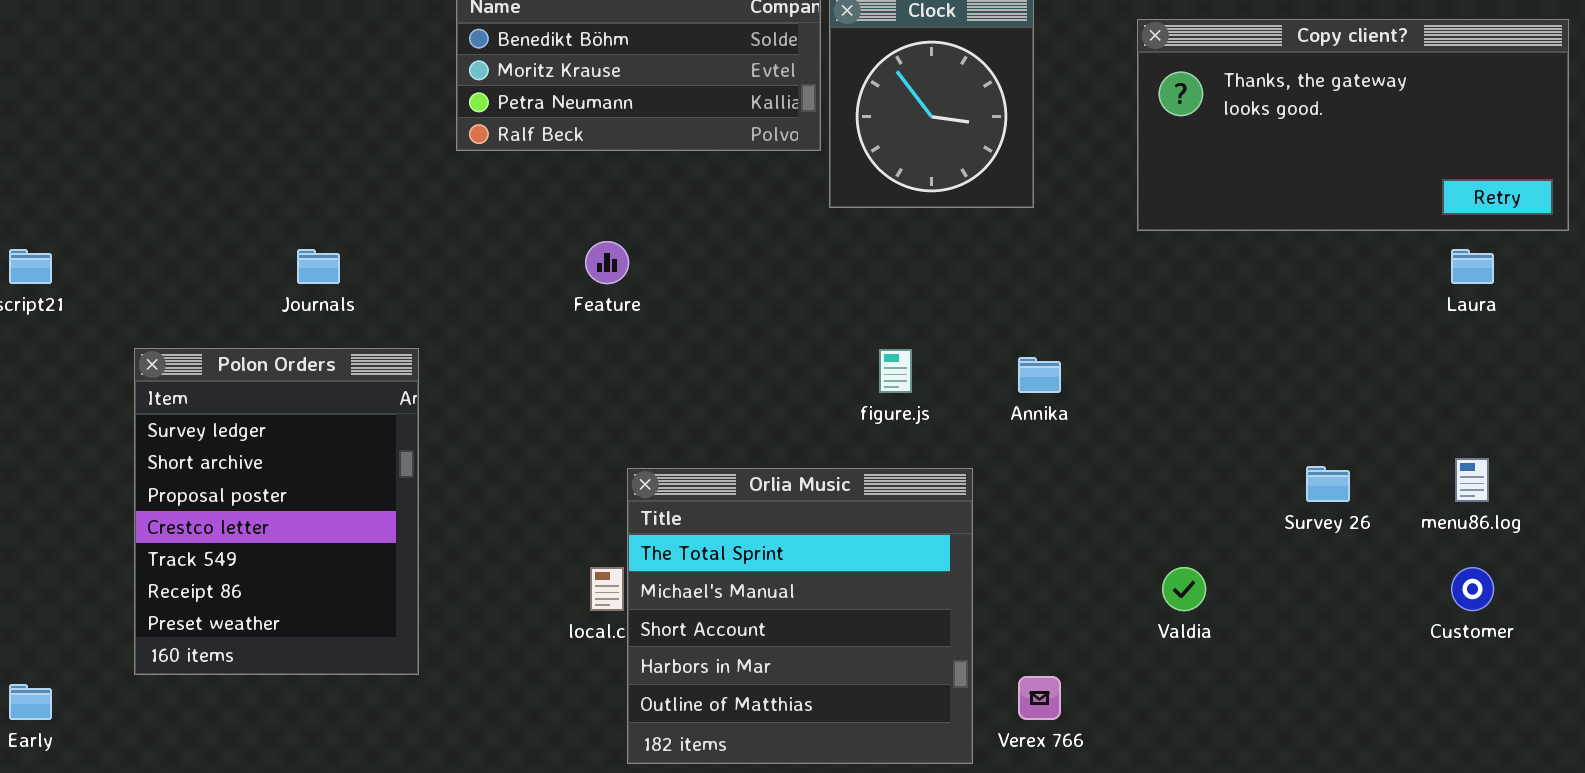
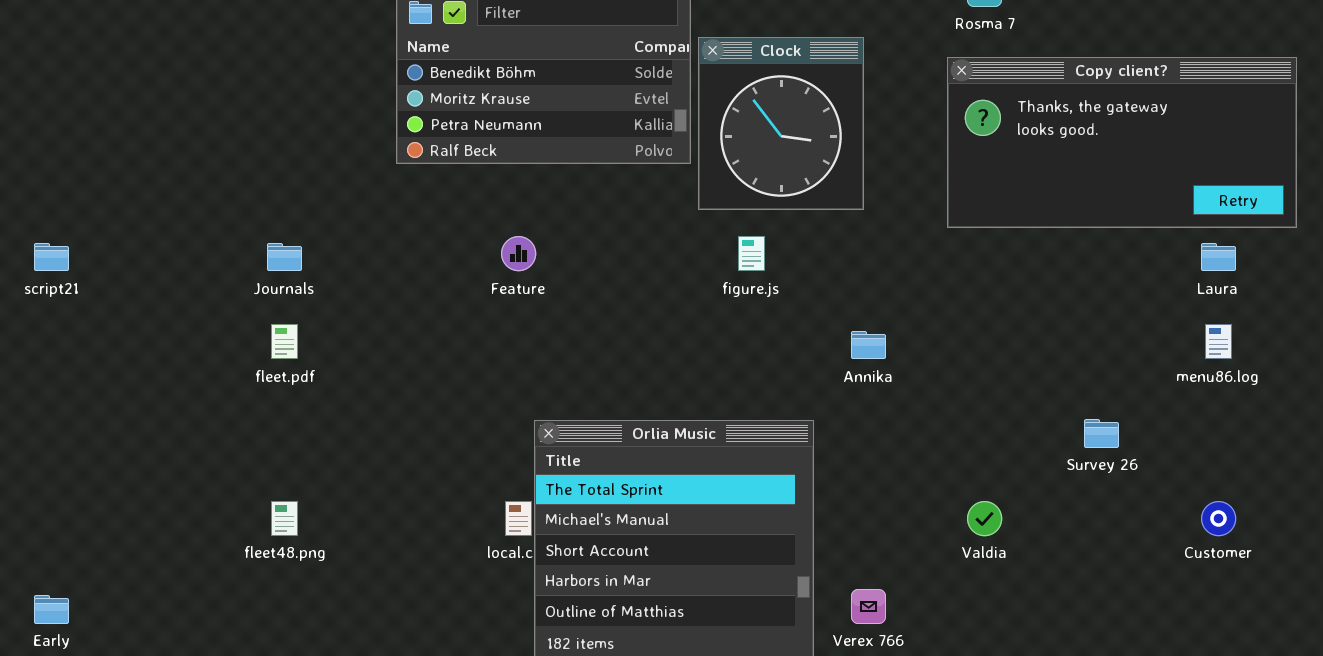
Polon Orders: [134,348,419,675] -> none, closed
figure.js: [879,349,912,393] -> [738,236,765,271], moved
menu86.log: [1455,458,1489,502] -> [1205,324,1232,359], moved

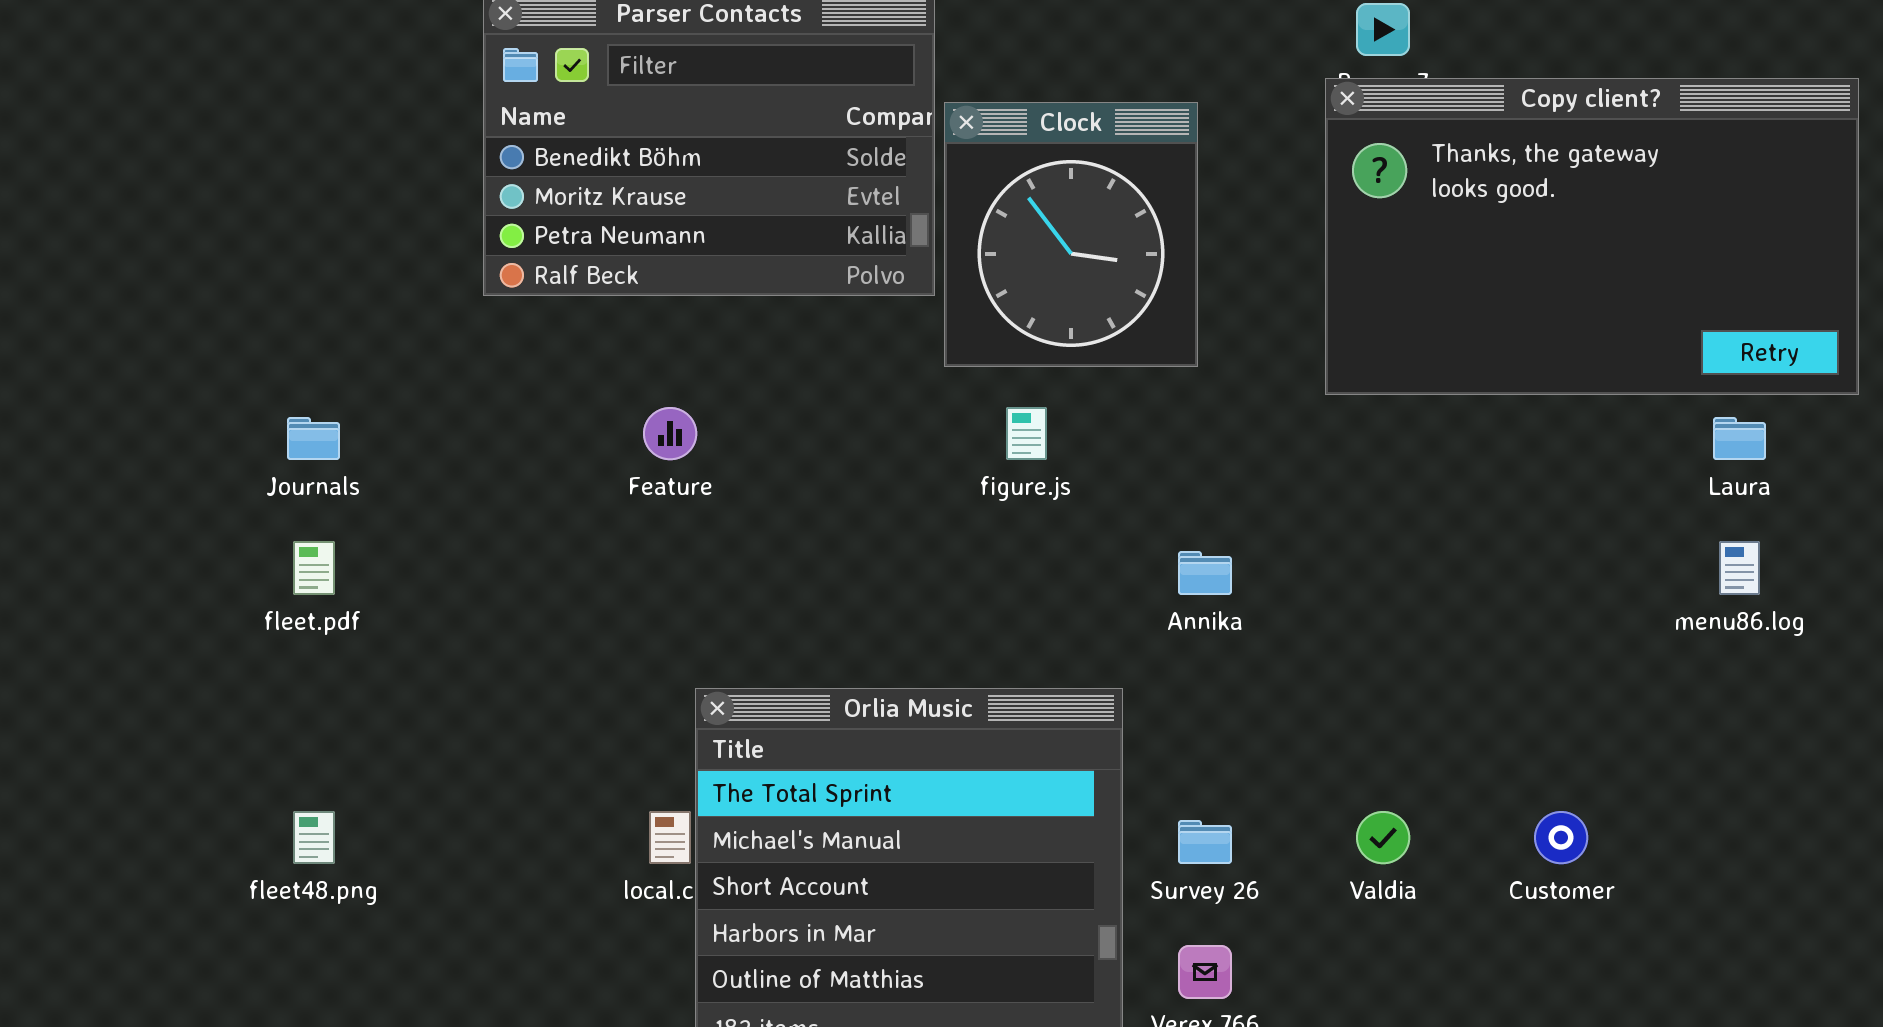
Copy client?: [947,57,1297,228] -> [1325,78,1859,395], resized
Survey 26: [1084,419,1119,448] -> [1178,820,1232,864], moved
Customer: [1201,501,1236,536] -> [1534,811,1588,864], moved

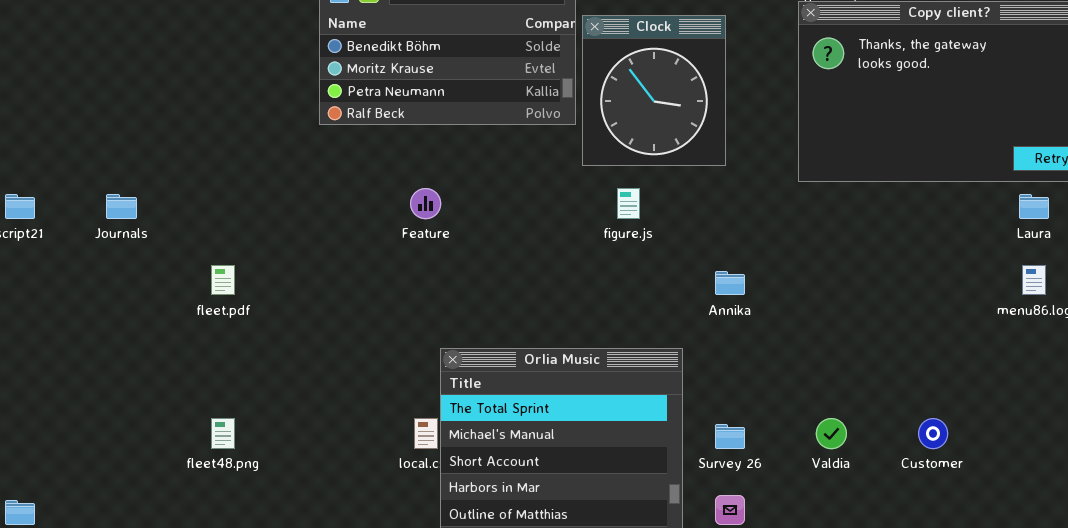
Journals: [287,417,340,460] -> [106,194,137,219], moved

